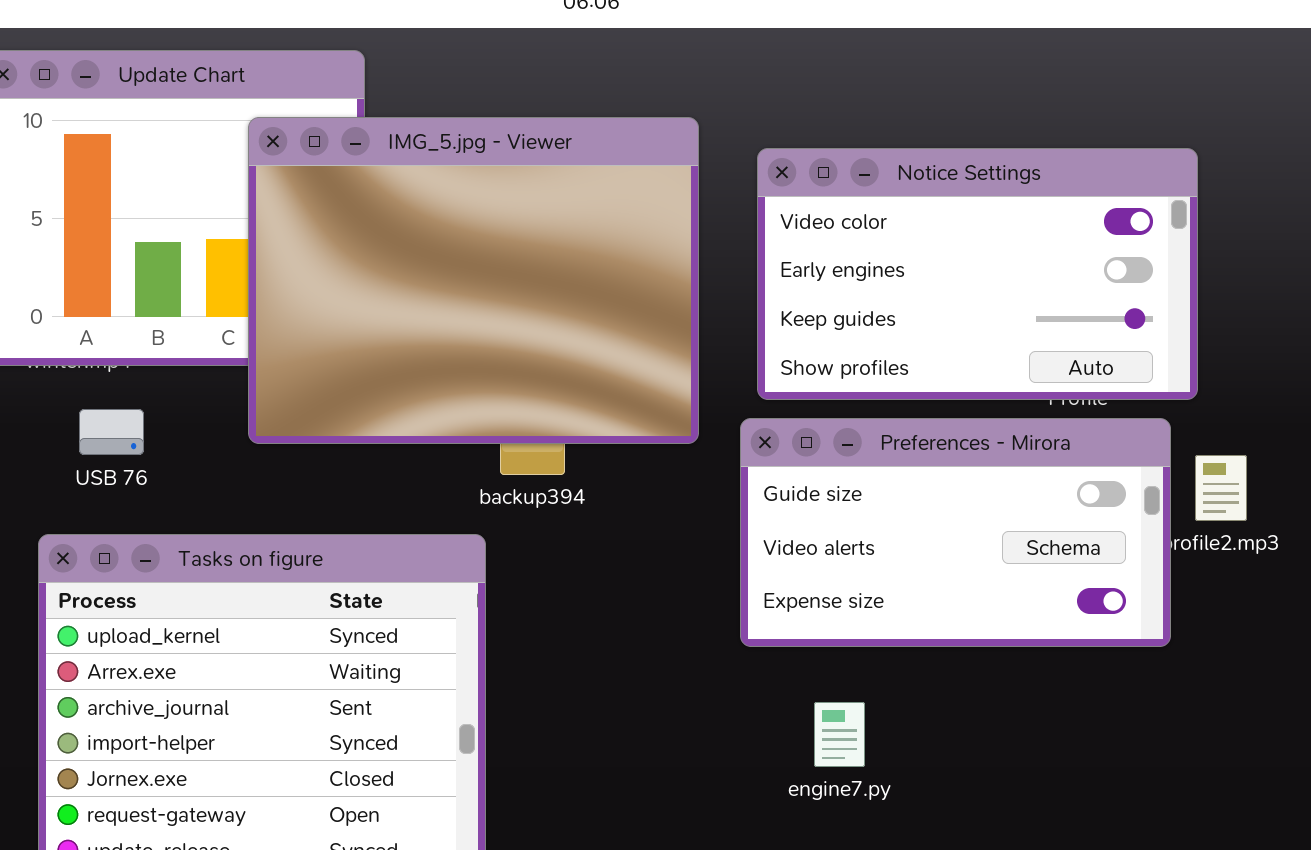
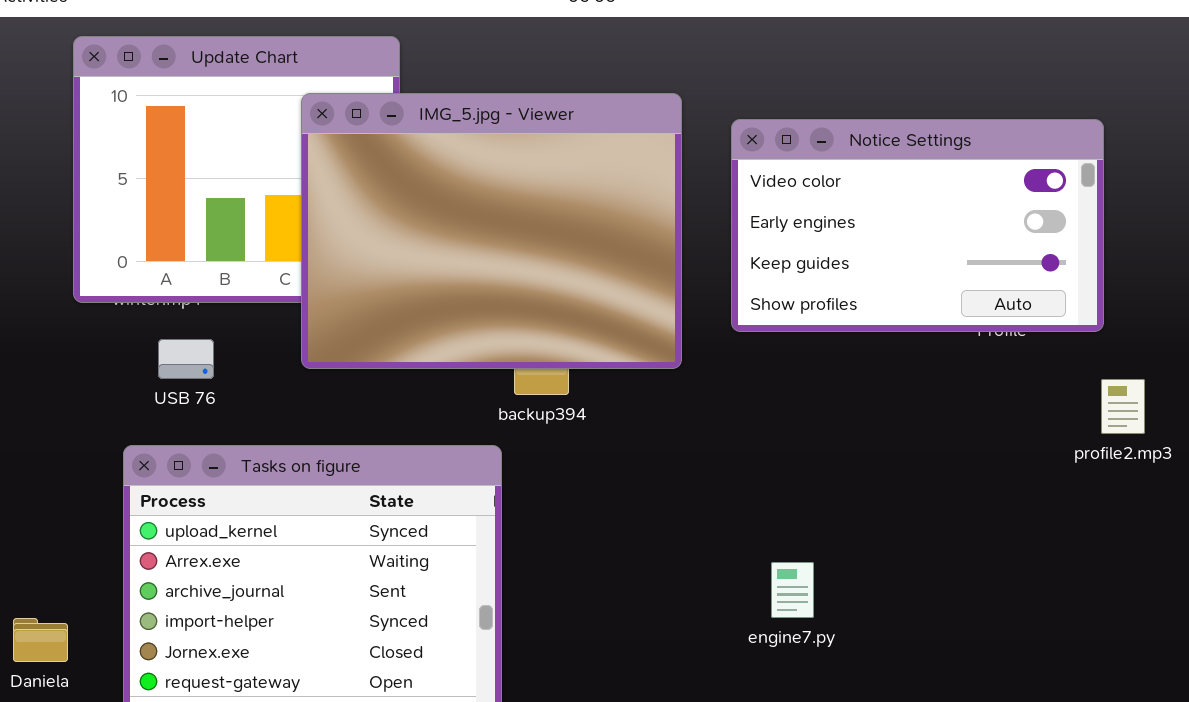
Preferences - Mirora: [740,418,1171,647] -> none, closed
engine7.py: [814,702,865,767] -> [771,562,814,618], moved

